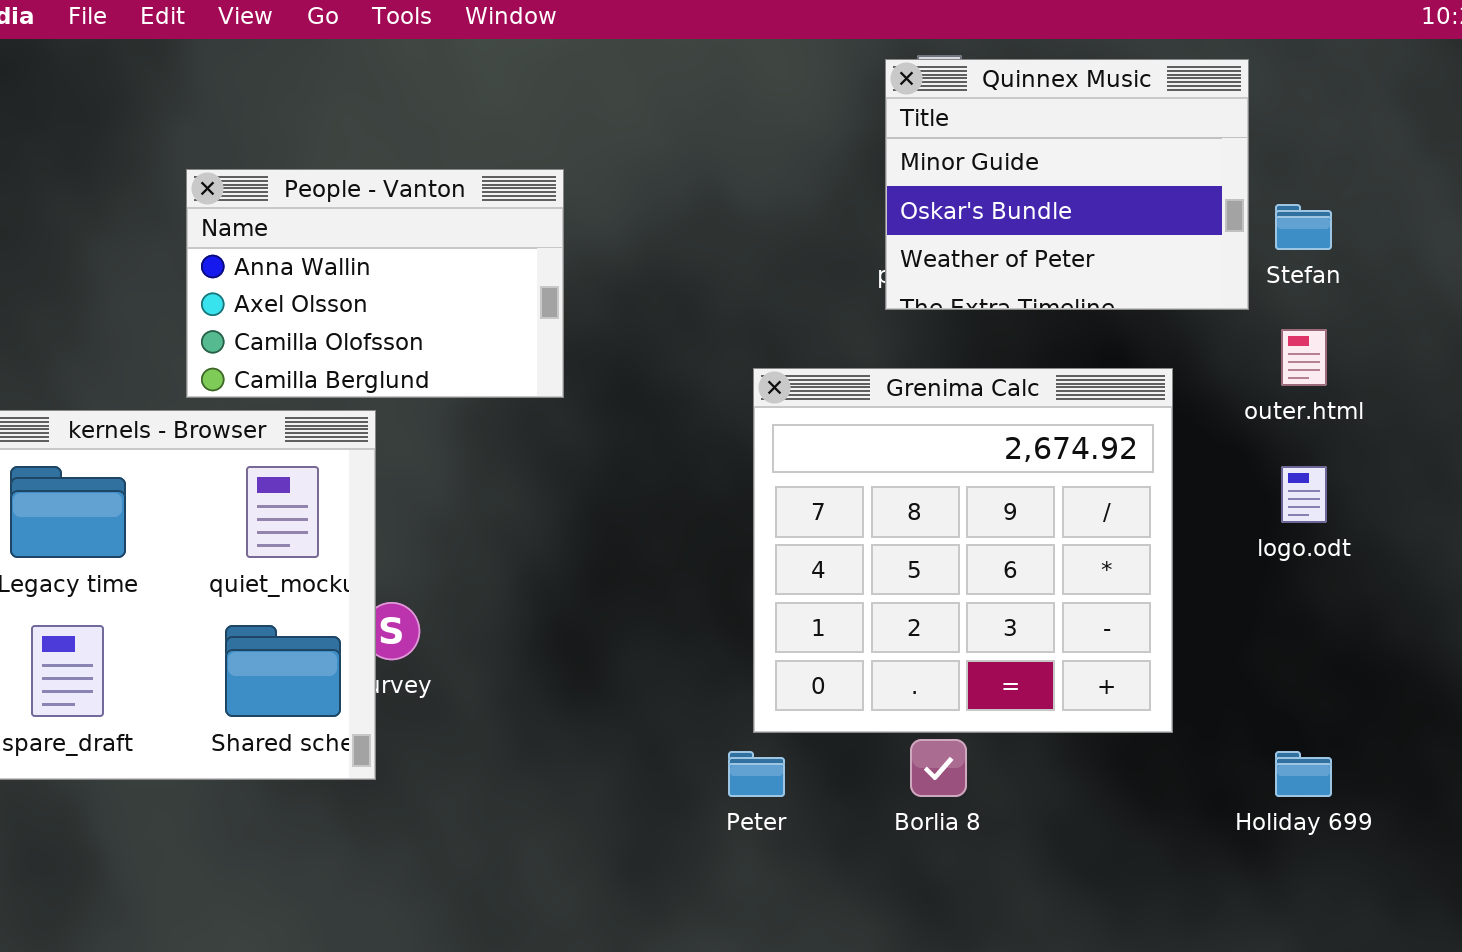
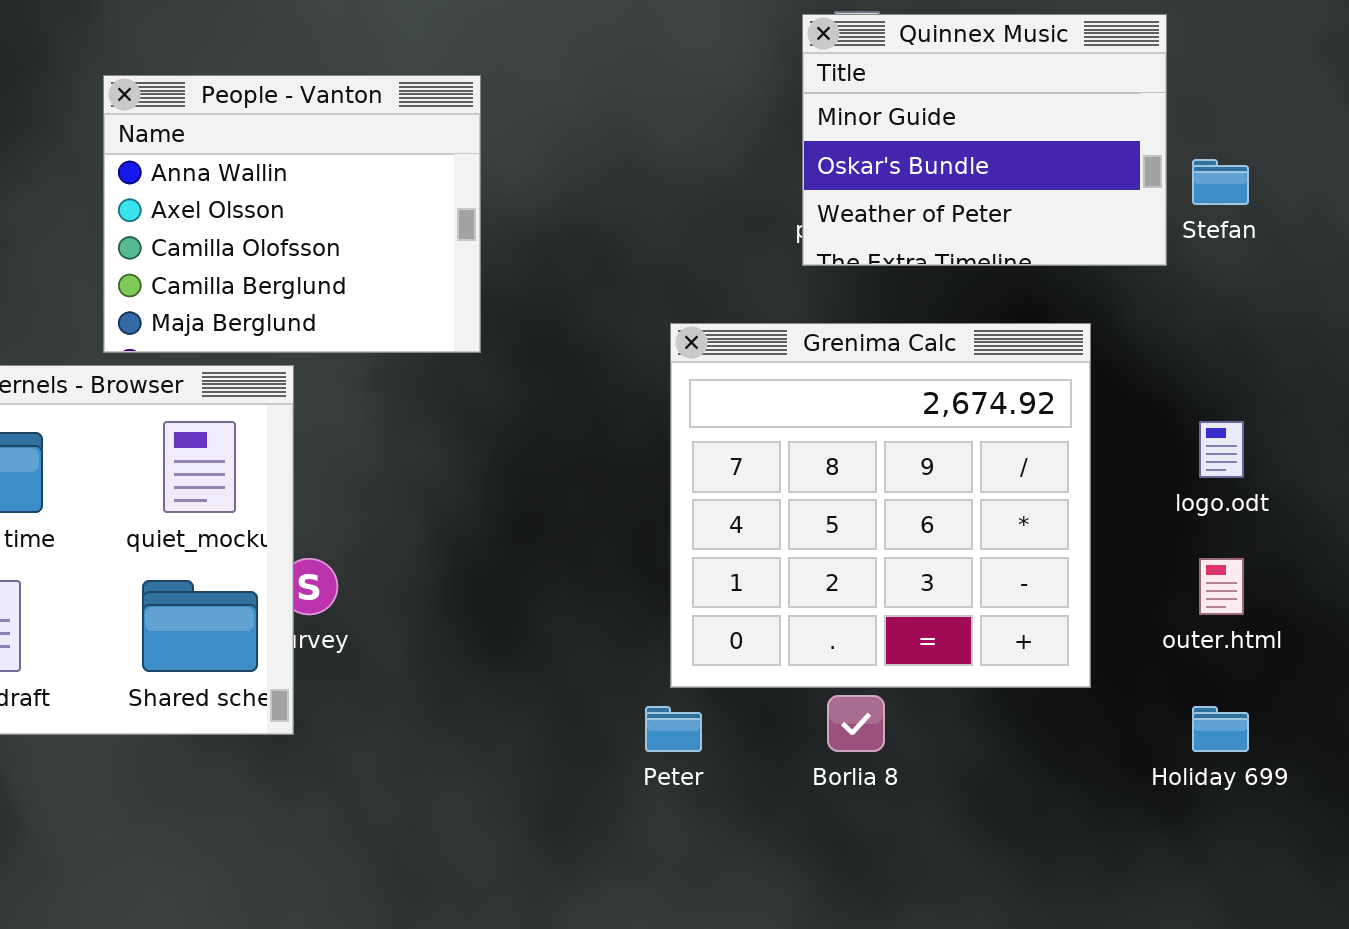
People - Vanton: [186,169,564,398] -> [103,75,481,353], resized
outer.html: [1281,329,1327,386] -> [1199,558,1244,615], moved

